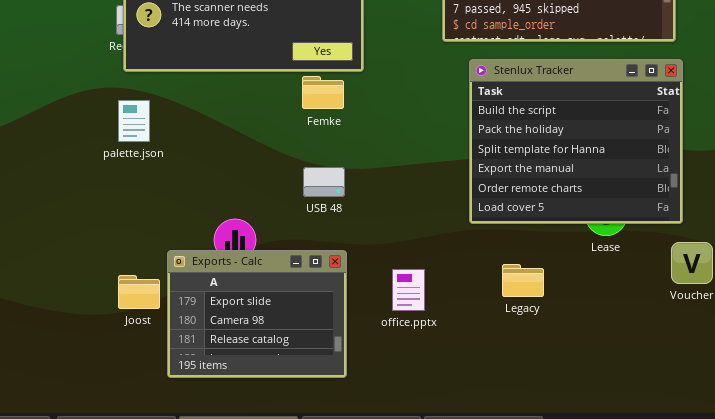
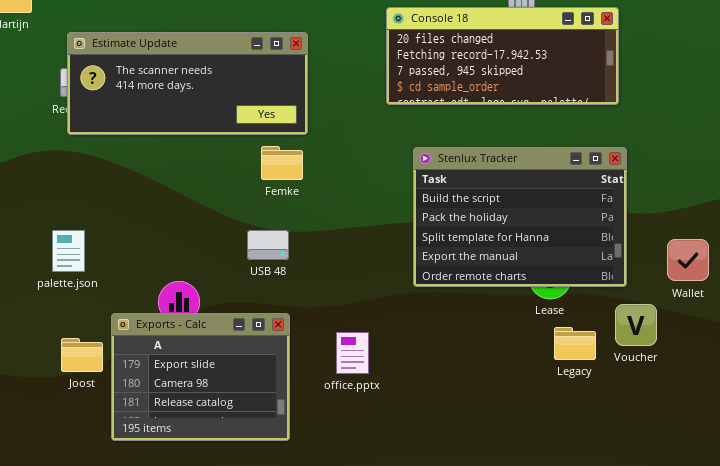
Stenlux Tracker: [469,59,683,224] -> [413,147,627,287], resized
Femke: [302,76,344,109] -> [261,146,303,180], moved
palette.json: [118,100,150,142] -> [52,230,85,272], moved
Legacy: [502,264,544,297] -> [554,327,596,360], moved

